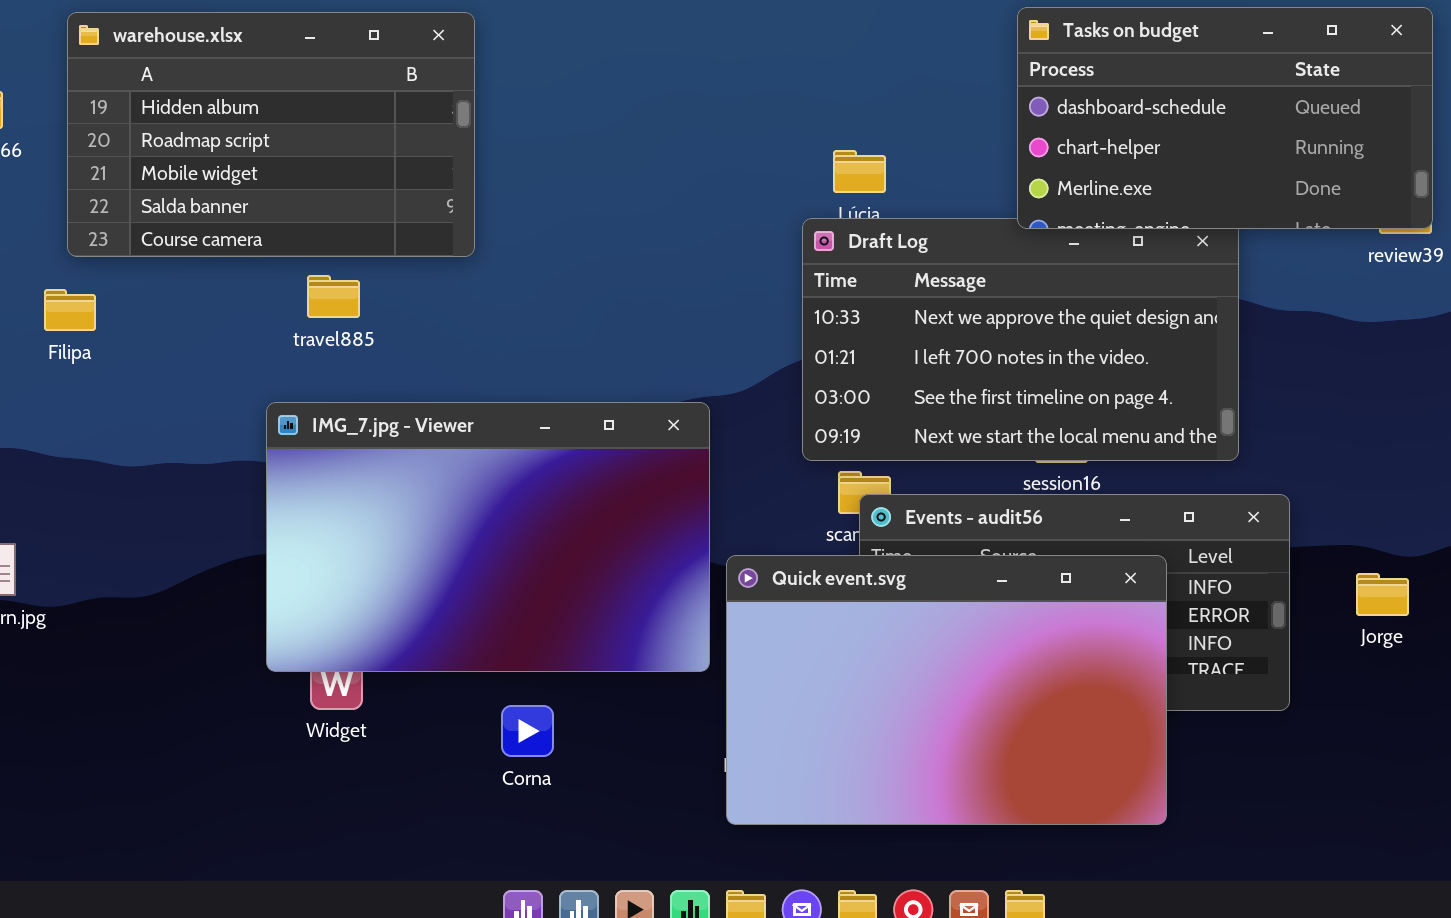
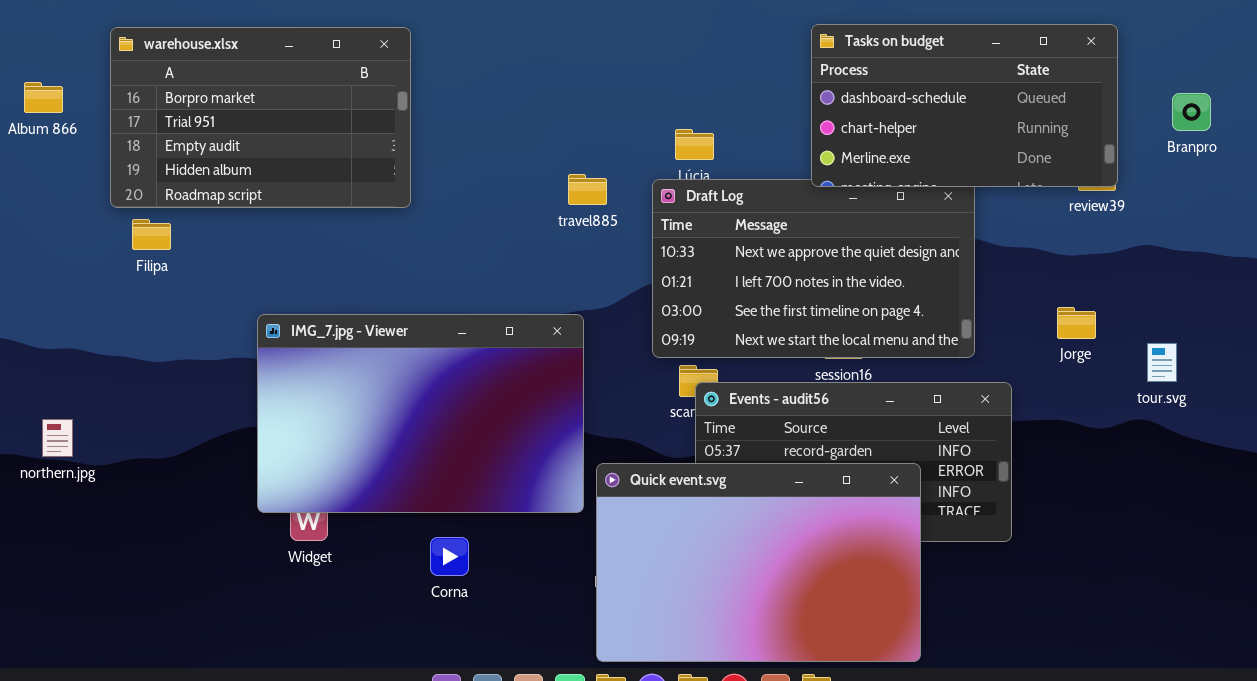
warehouse.xlsx: [67,12,475,257] -> [110,27,411,208], scrolled up 3 rows
travel885: [307,275,360,318] -> [568,174,607,205], moved
Filipa: [44,289,96,331] -> [132,219,171,250], moved
Quick event.svg: [726,555,1167,825] -> [596,463,921,662], moved
Jorge: [1356,573,1409,616] -> [1057,307,1096,339], moved

